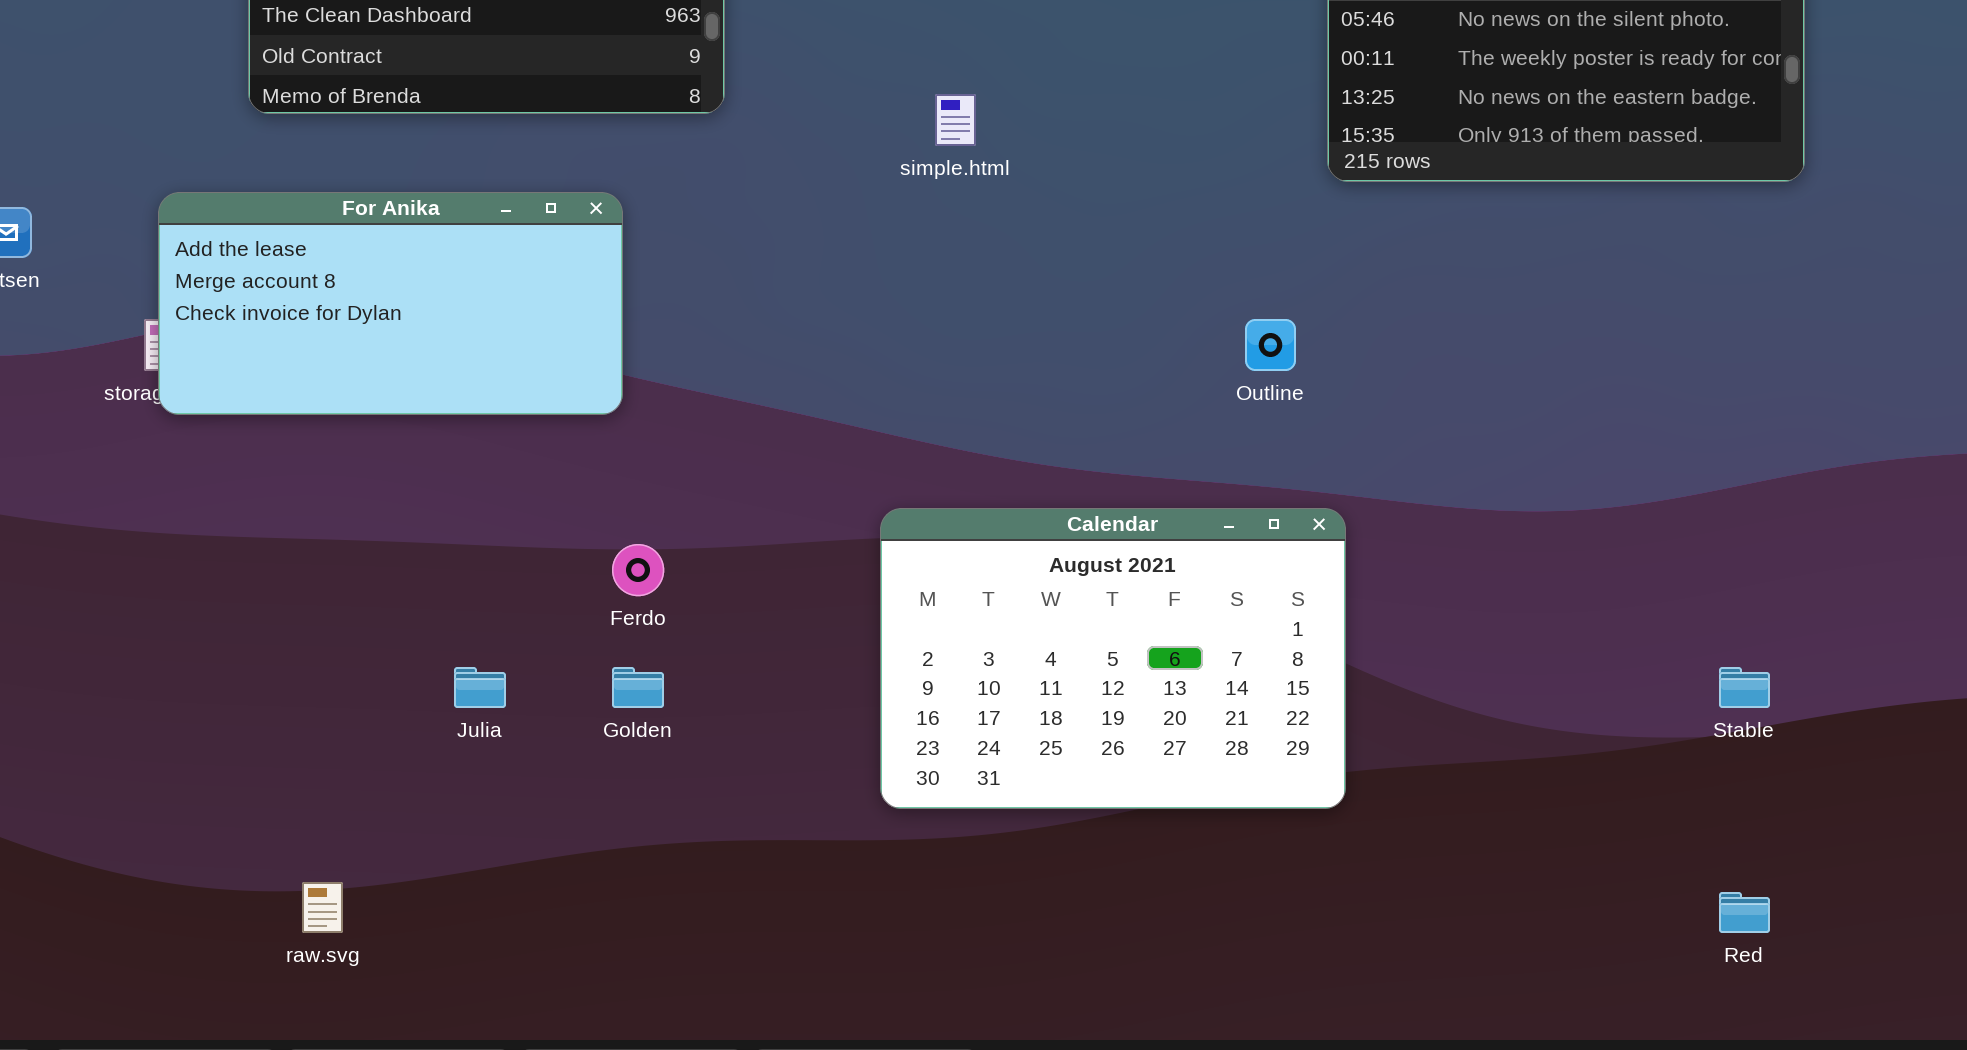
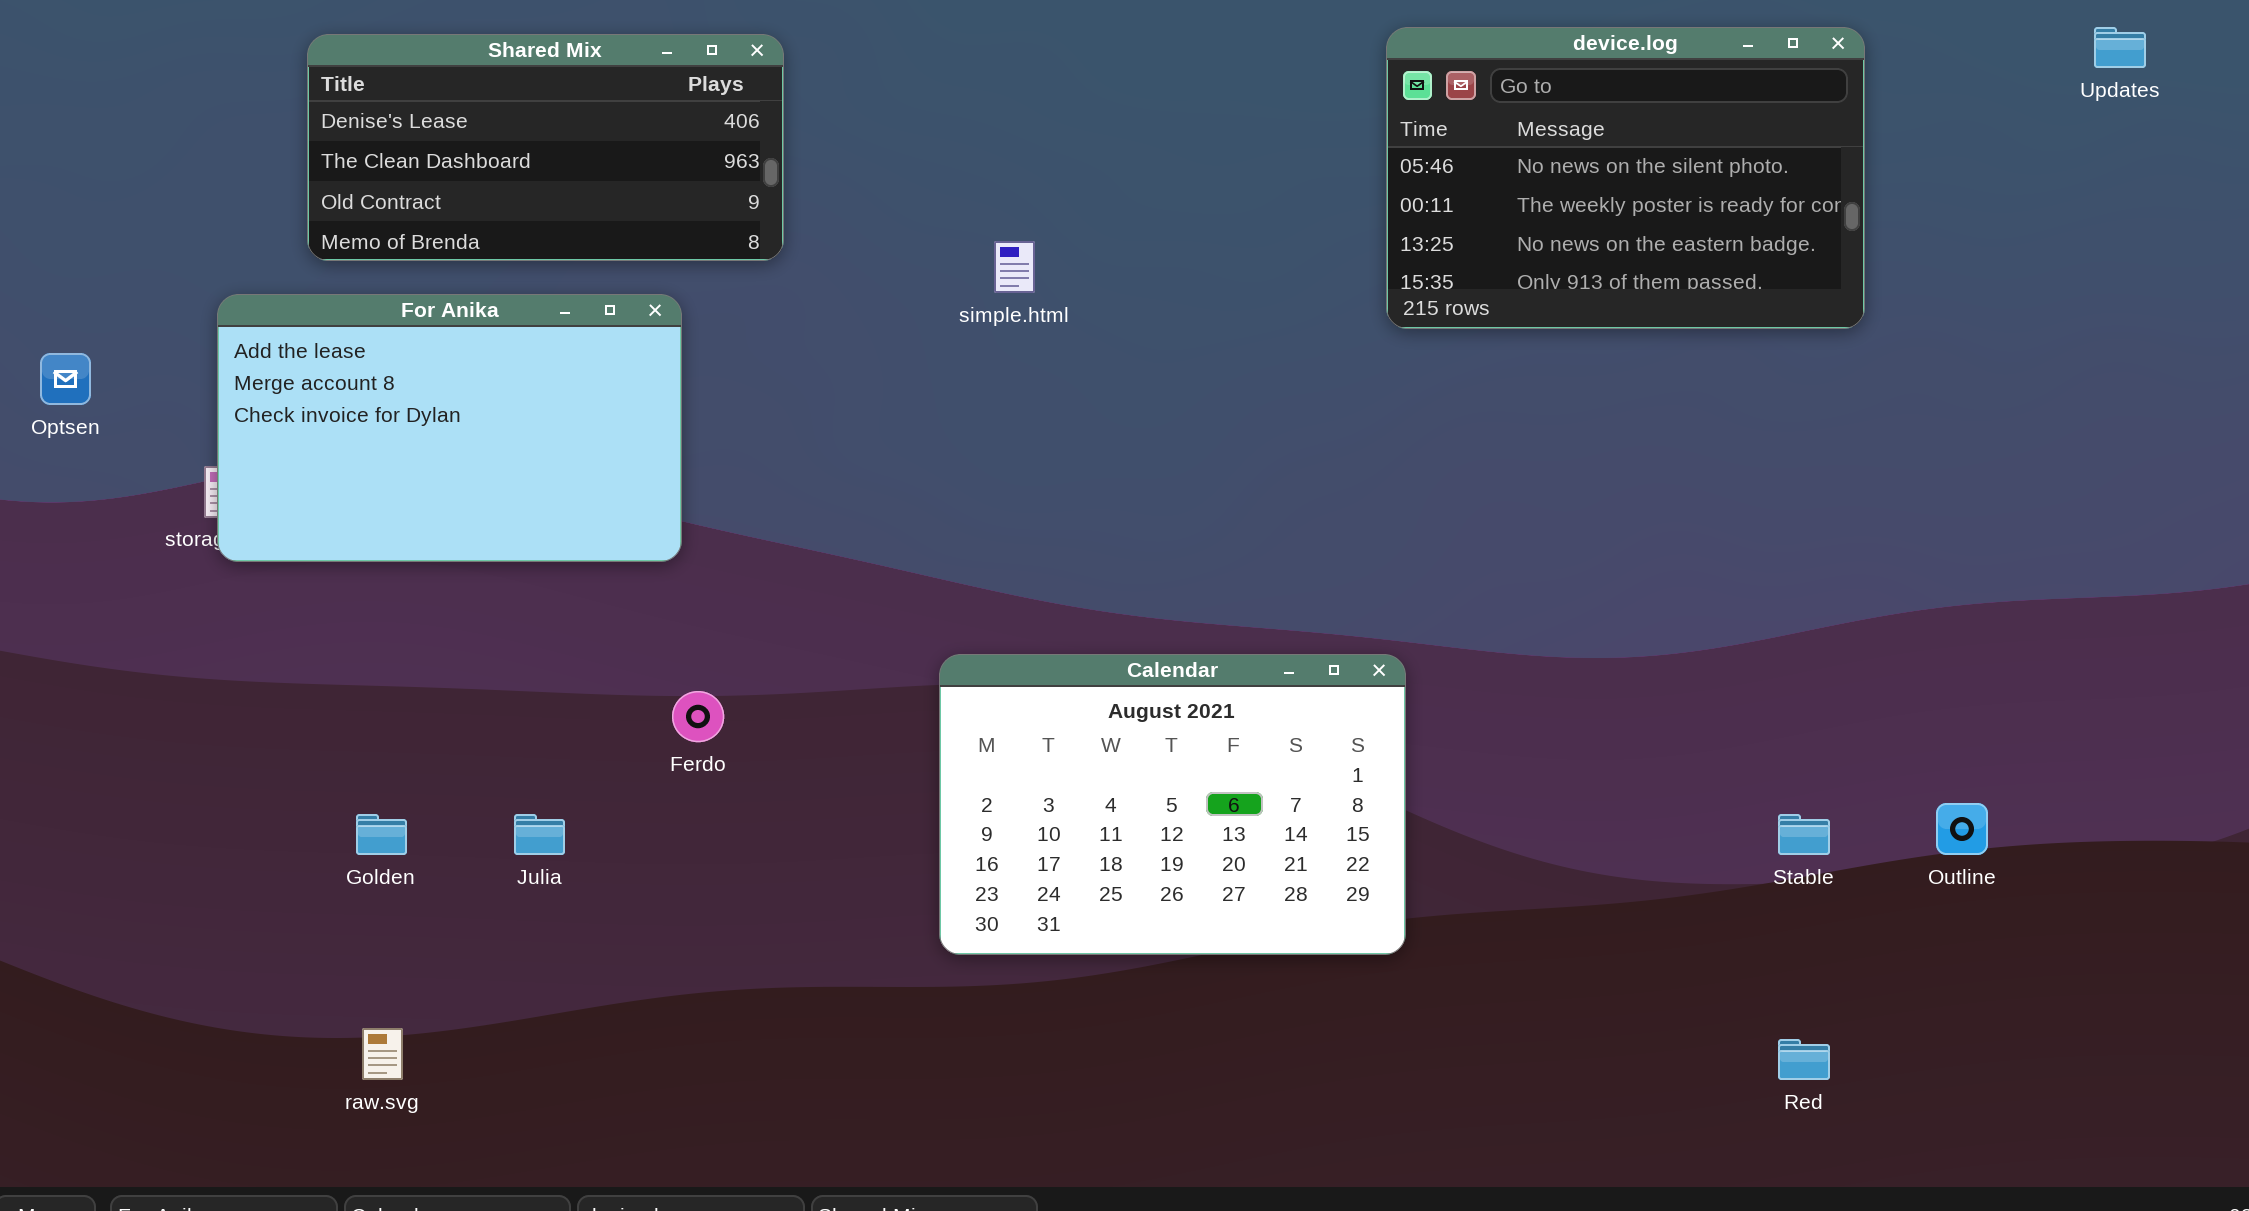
For Anika: [158,192,623,415] -> [217,294,682,562], resized
Outline: [1245,319,1296,371] -> [1936,803,1988,855], moved
Golden: [612,667,664,708] -> [356,814,407,855], moved

